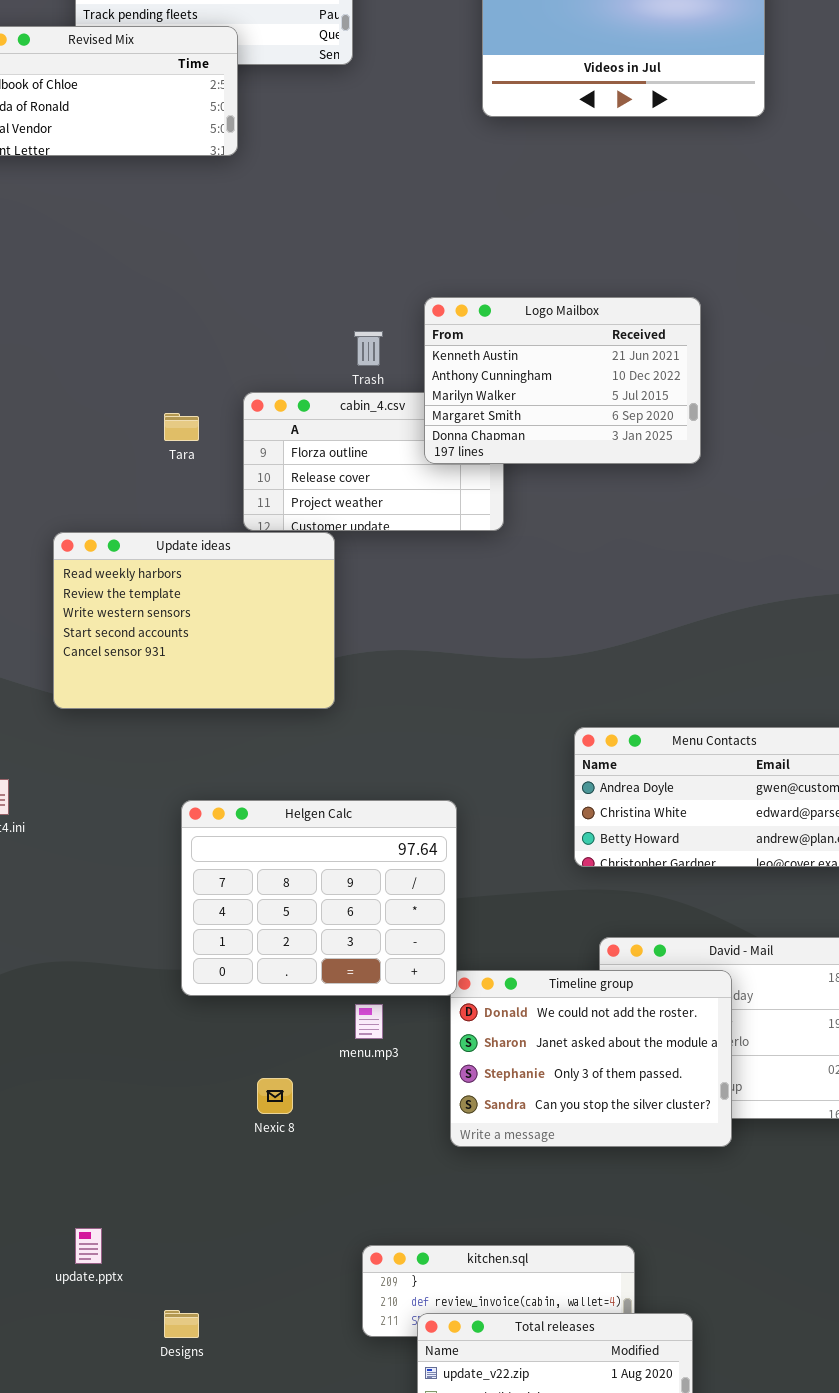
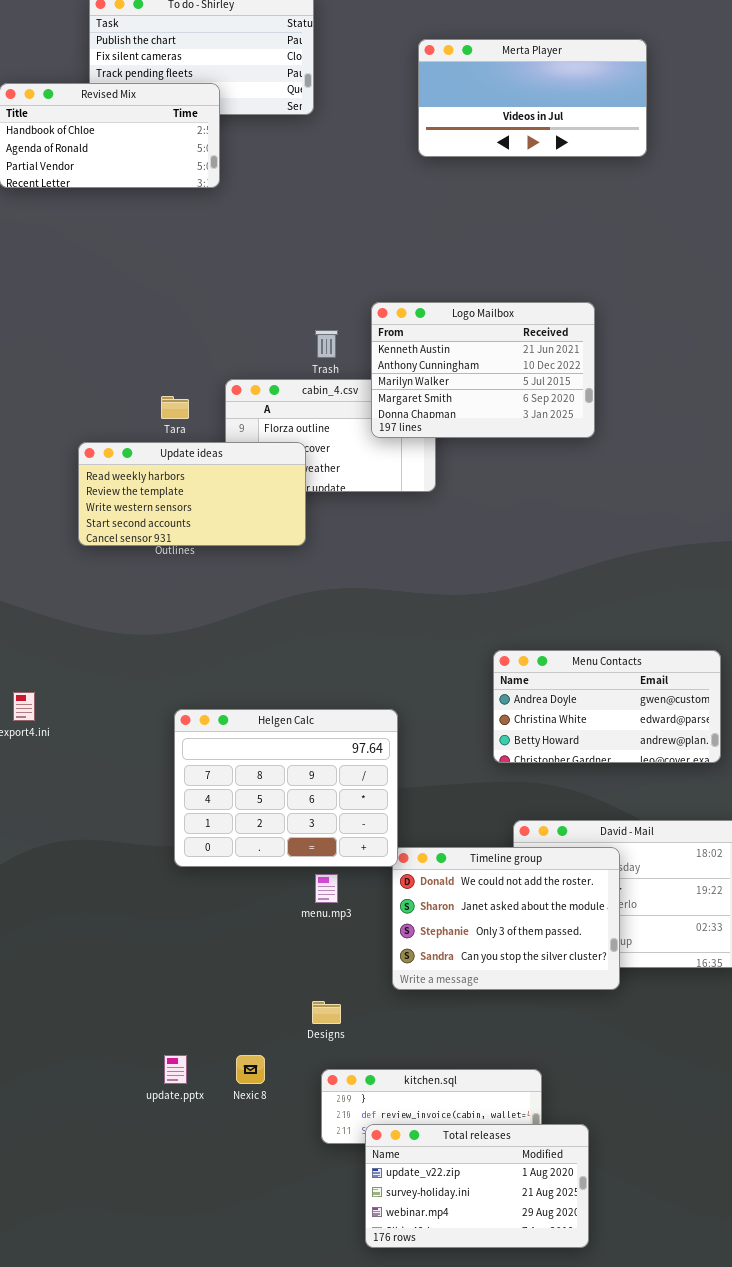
Update ideas: [53,532,335,709] -> [78,442,306,546], moved, resized
Nexic 8: [257,1078,293,1114] -> [236,1055,265,1084], moved
update.pptx: [75,1228,102,1264] -> [164,1055,187,1084], moved
Designs: [164,1310,199,1338] -> [312,1001,341,1024], moved

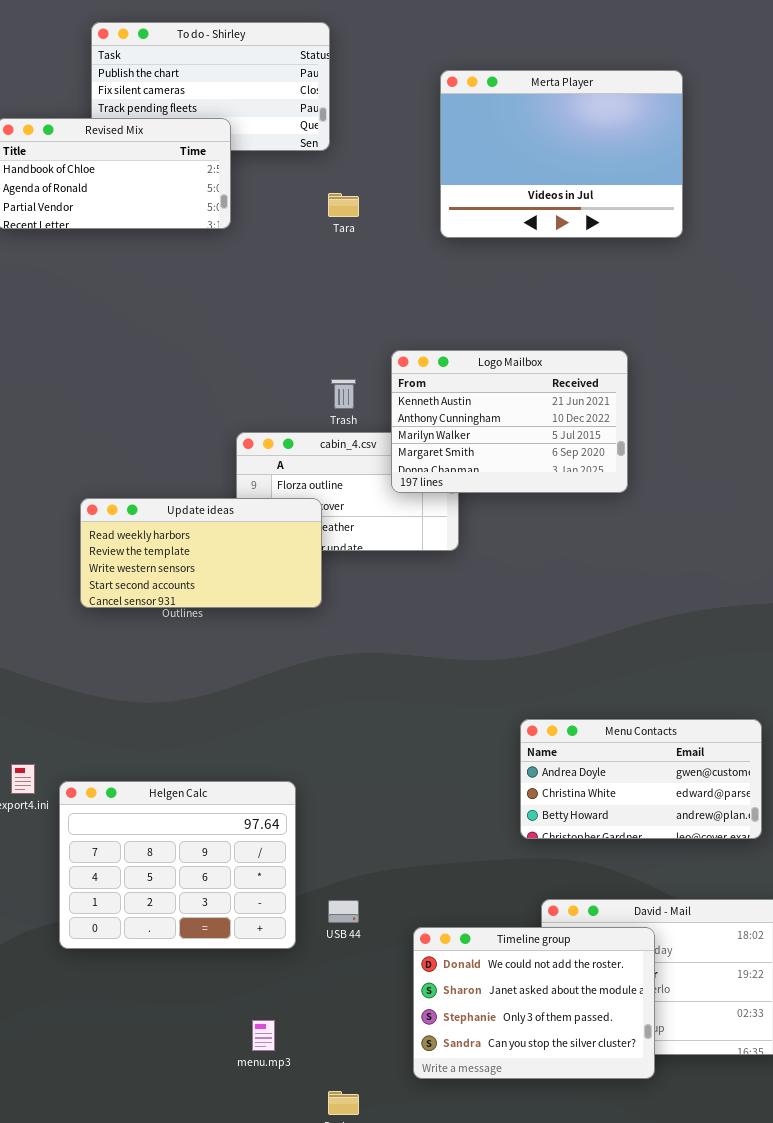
Merta Player: [418,39,647,157] -> [440,70,683,238], resized
Tara: [161,396,189,419] -> [328,193,359,217], moved
Helgen Calc: [174,709,398,867] -> [59,781,296,949], moved
menu.mp3: [315,874,338,903] -> [252,1020,275,1051], moved

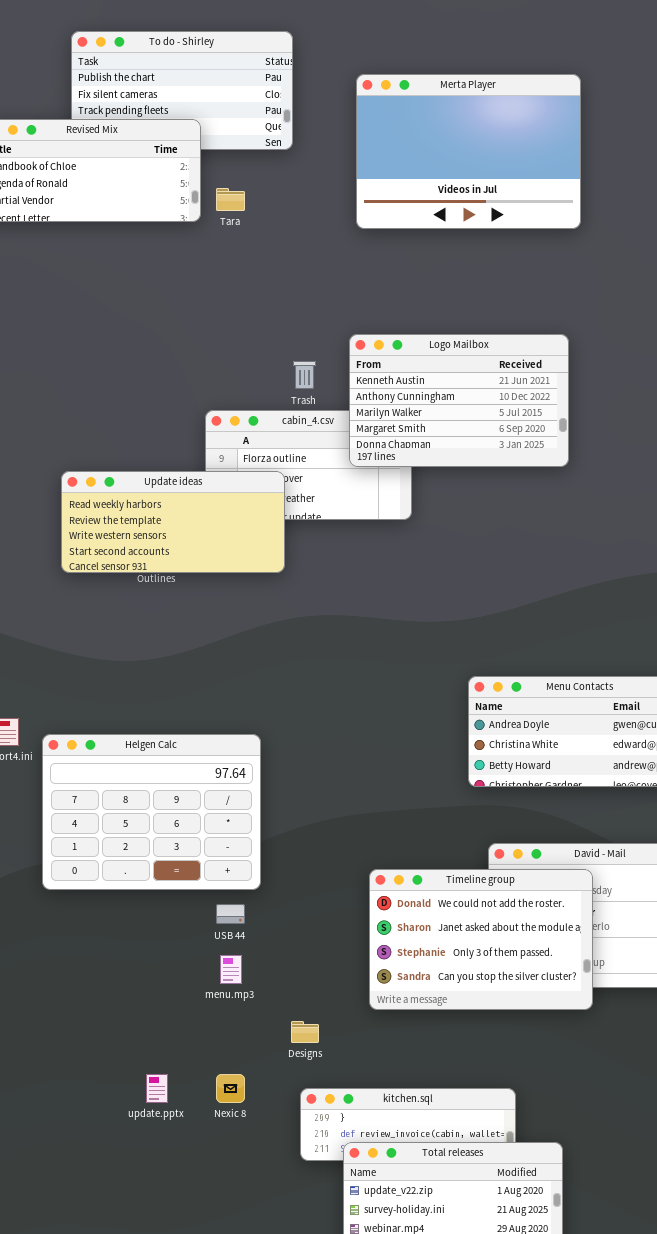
Merta Player: [440,70,683,238] -> [356,74,581,229], moved
Tara: [328,193,359,217] -> [216,188,245,211], moved
USB 44: [328,900,359,923] -> [216,904,245,924], moved

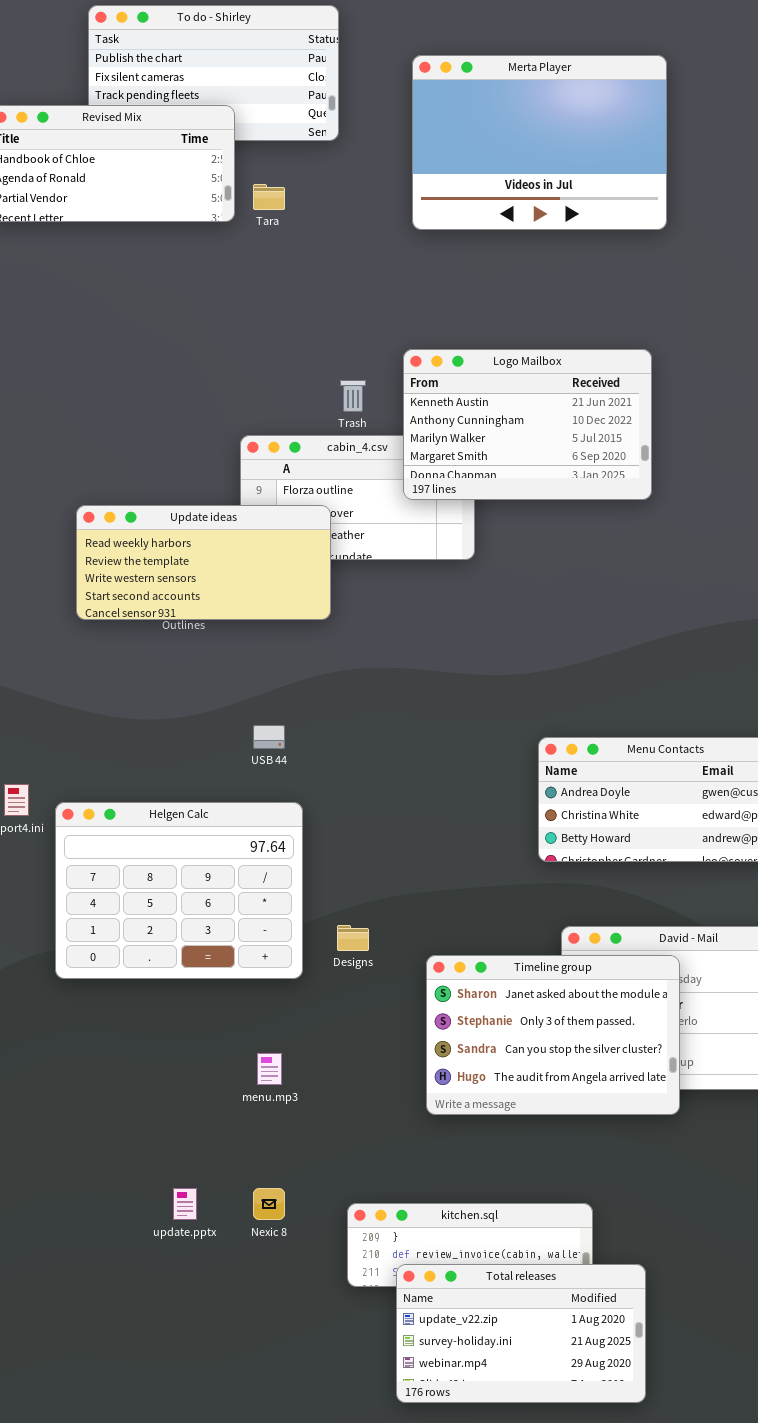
Timeline group: [369,869,593,1010] -> [426,955,680,1115], scrolled down 1 row
USB 44: [216,904,245,924] -> [253,725,285,749], moved
Designs: [291,1021,319,1043] -> [337,925,369,951], moved

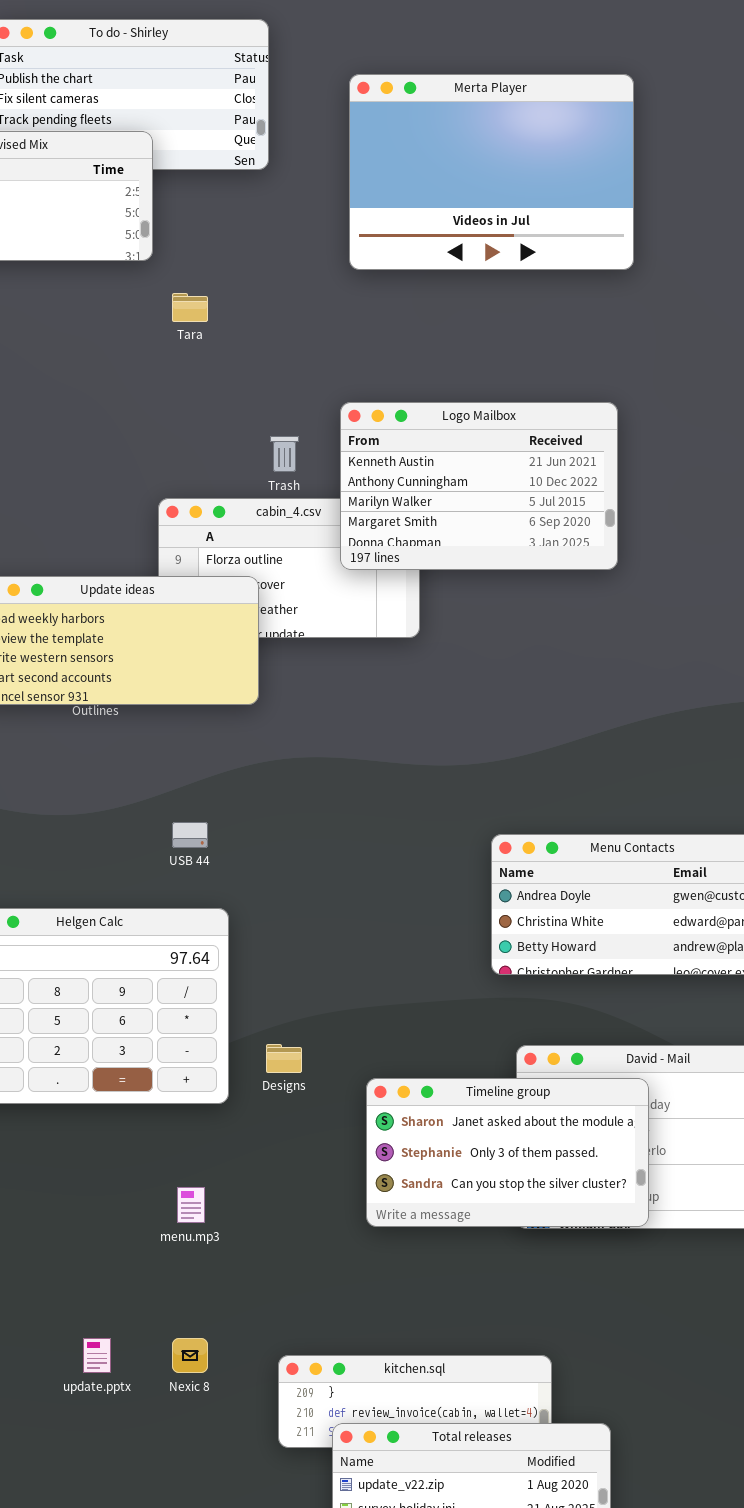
Tara: [253,184,285,210] -> [172,293,208,322], moved
Timeline group: [426,955,680,1115] -> [366,1078,649,1227], resized

